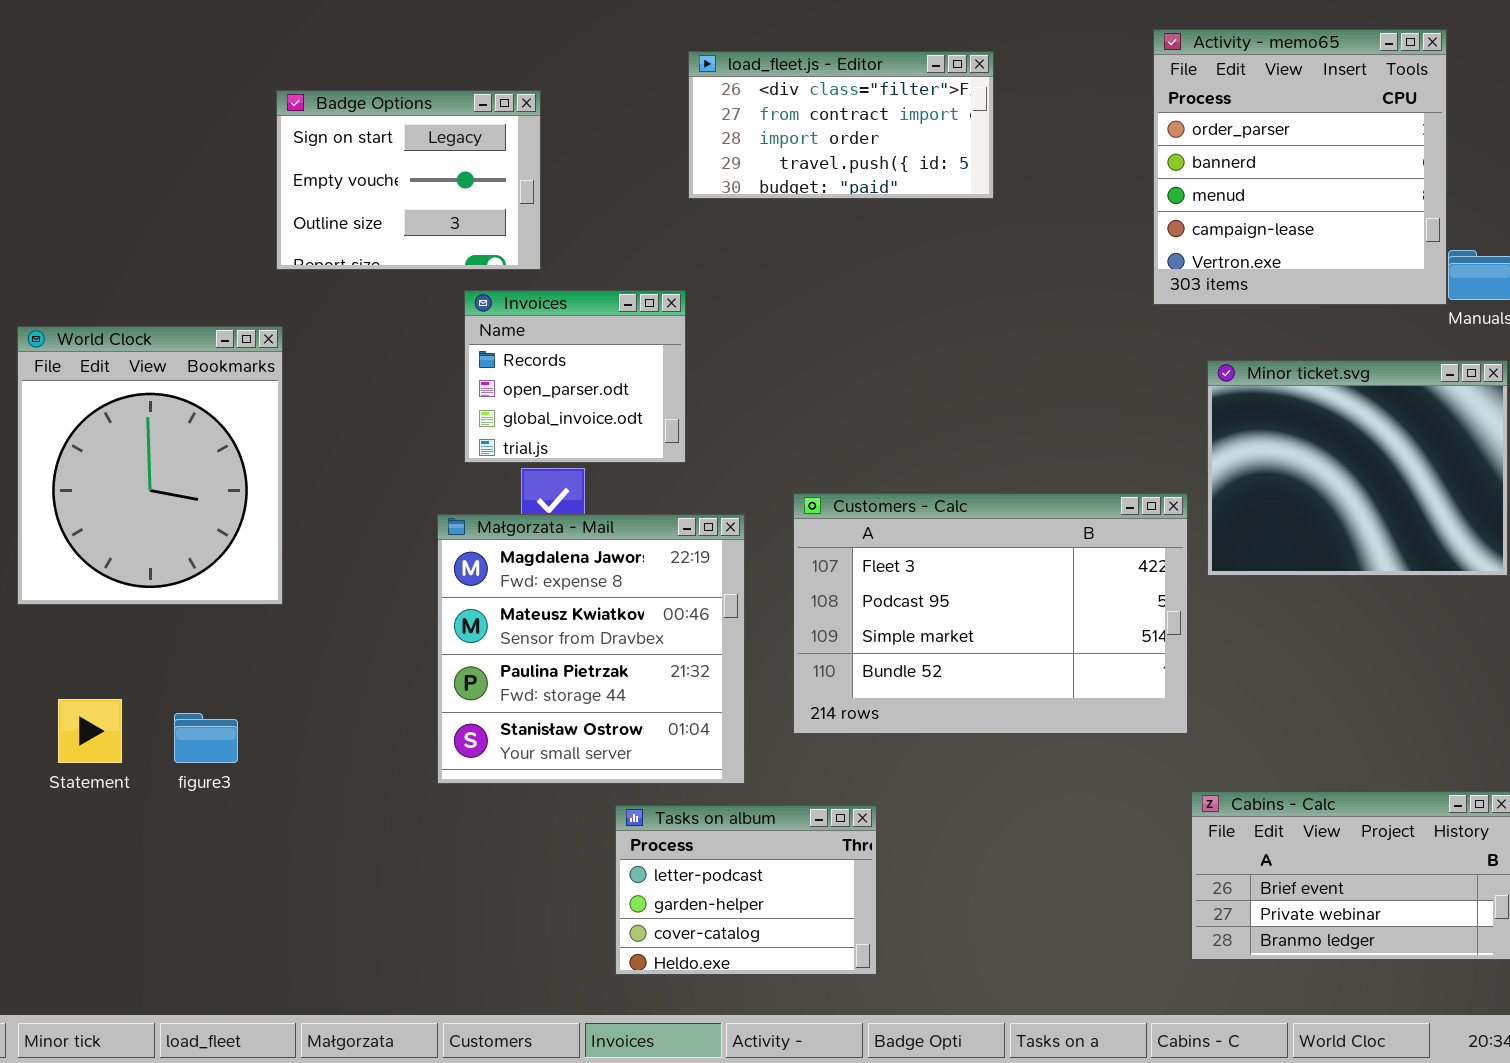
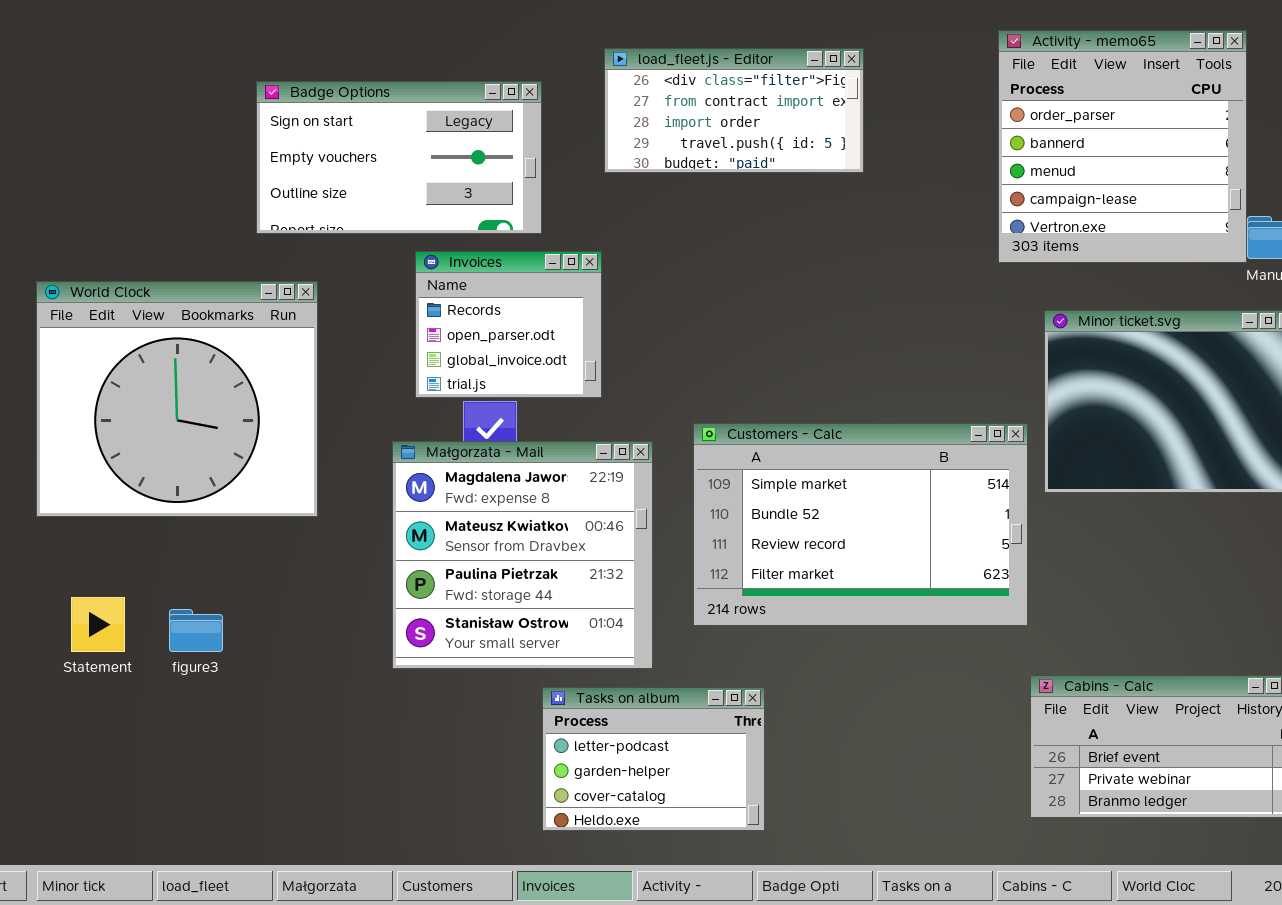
Badge Options: [276,90,541,270] -> [256,81,542,234], resized
World Clock: [17,326,283,605] -> [36,281,318,517], resized
Customers - Calc: [793,493,1188,734] -> [693,423,1028,626], scrolled down 2 rows

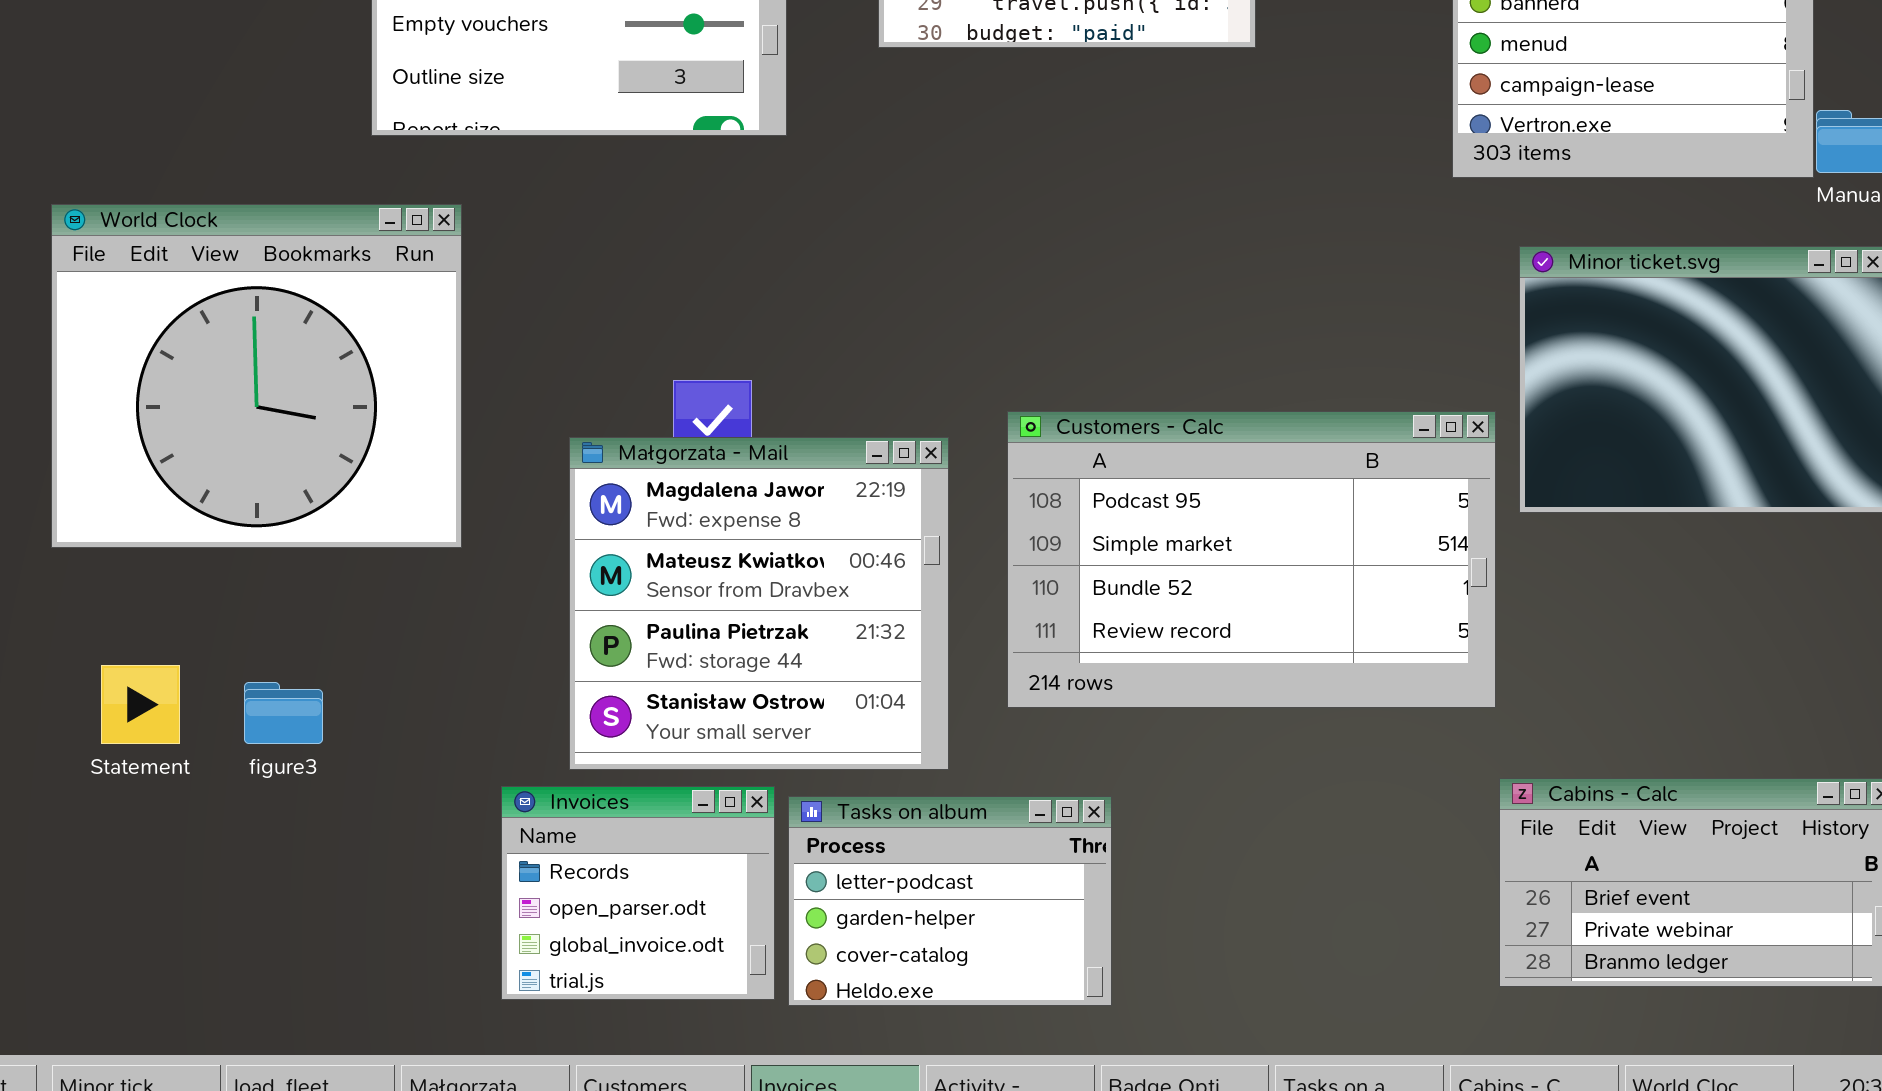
Invoices: [415,251,602,398] -> [501,786,775,1000], moved
Customers - Calc: [693,423,1028,626] -> [1007,411,1496,708], scrolled up 1 row

